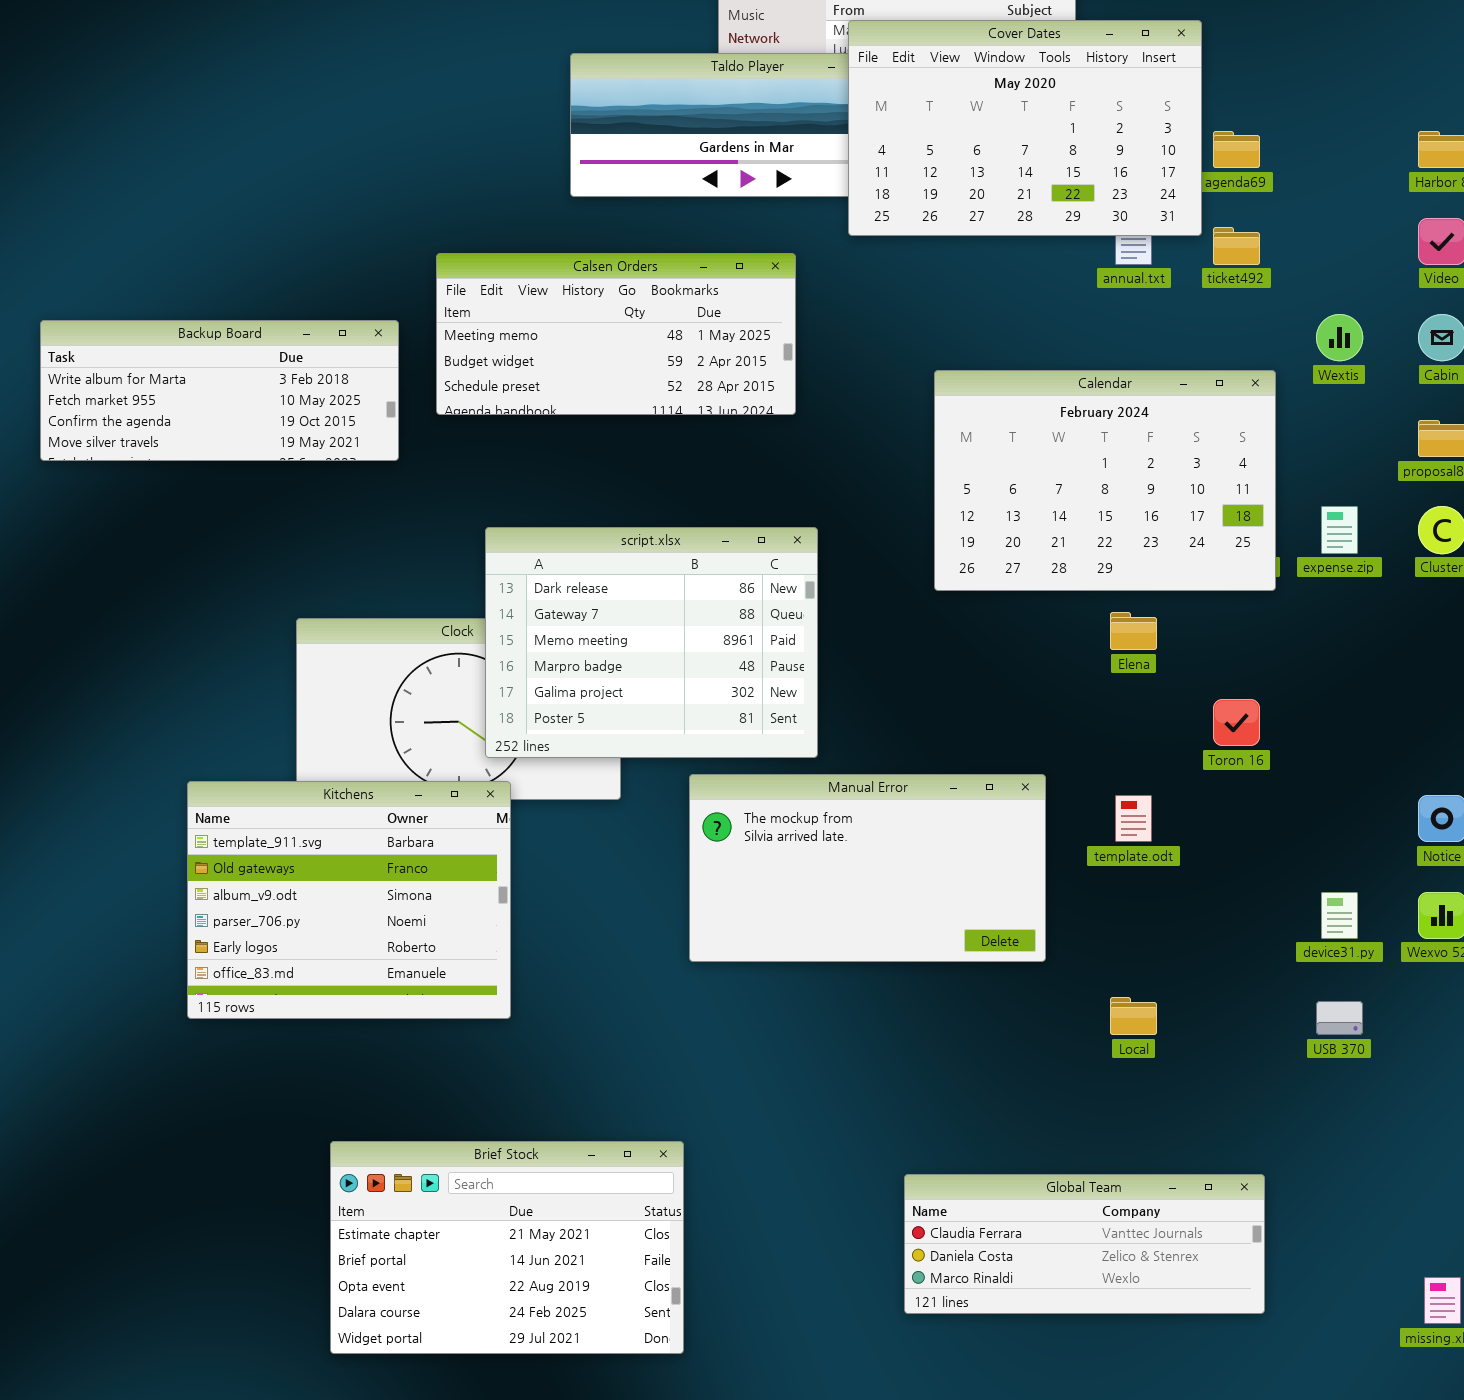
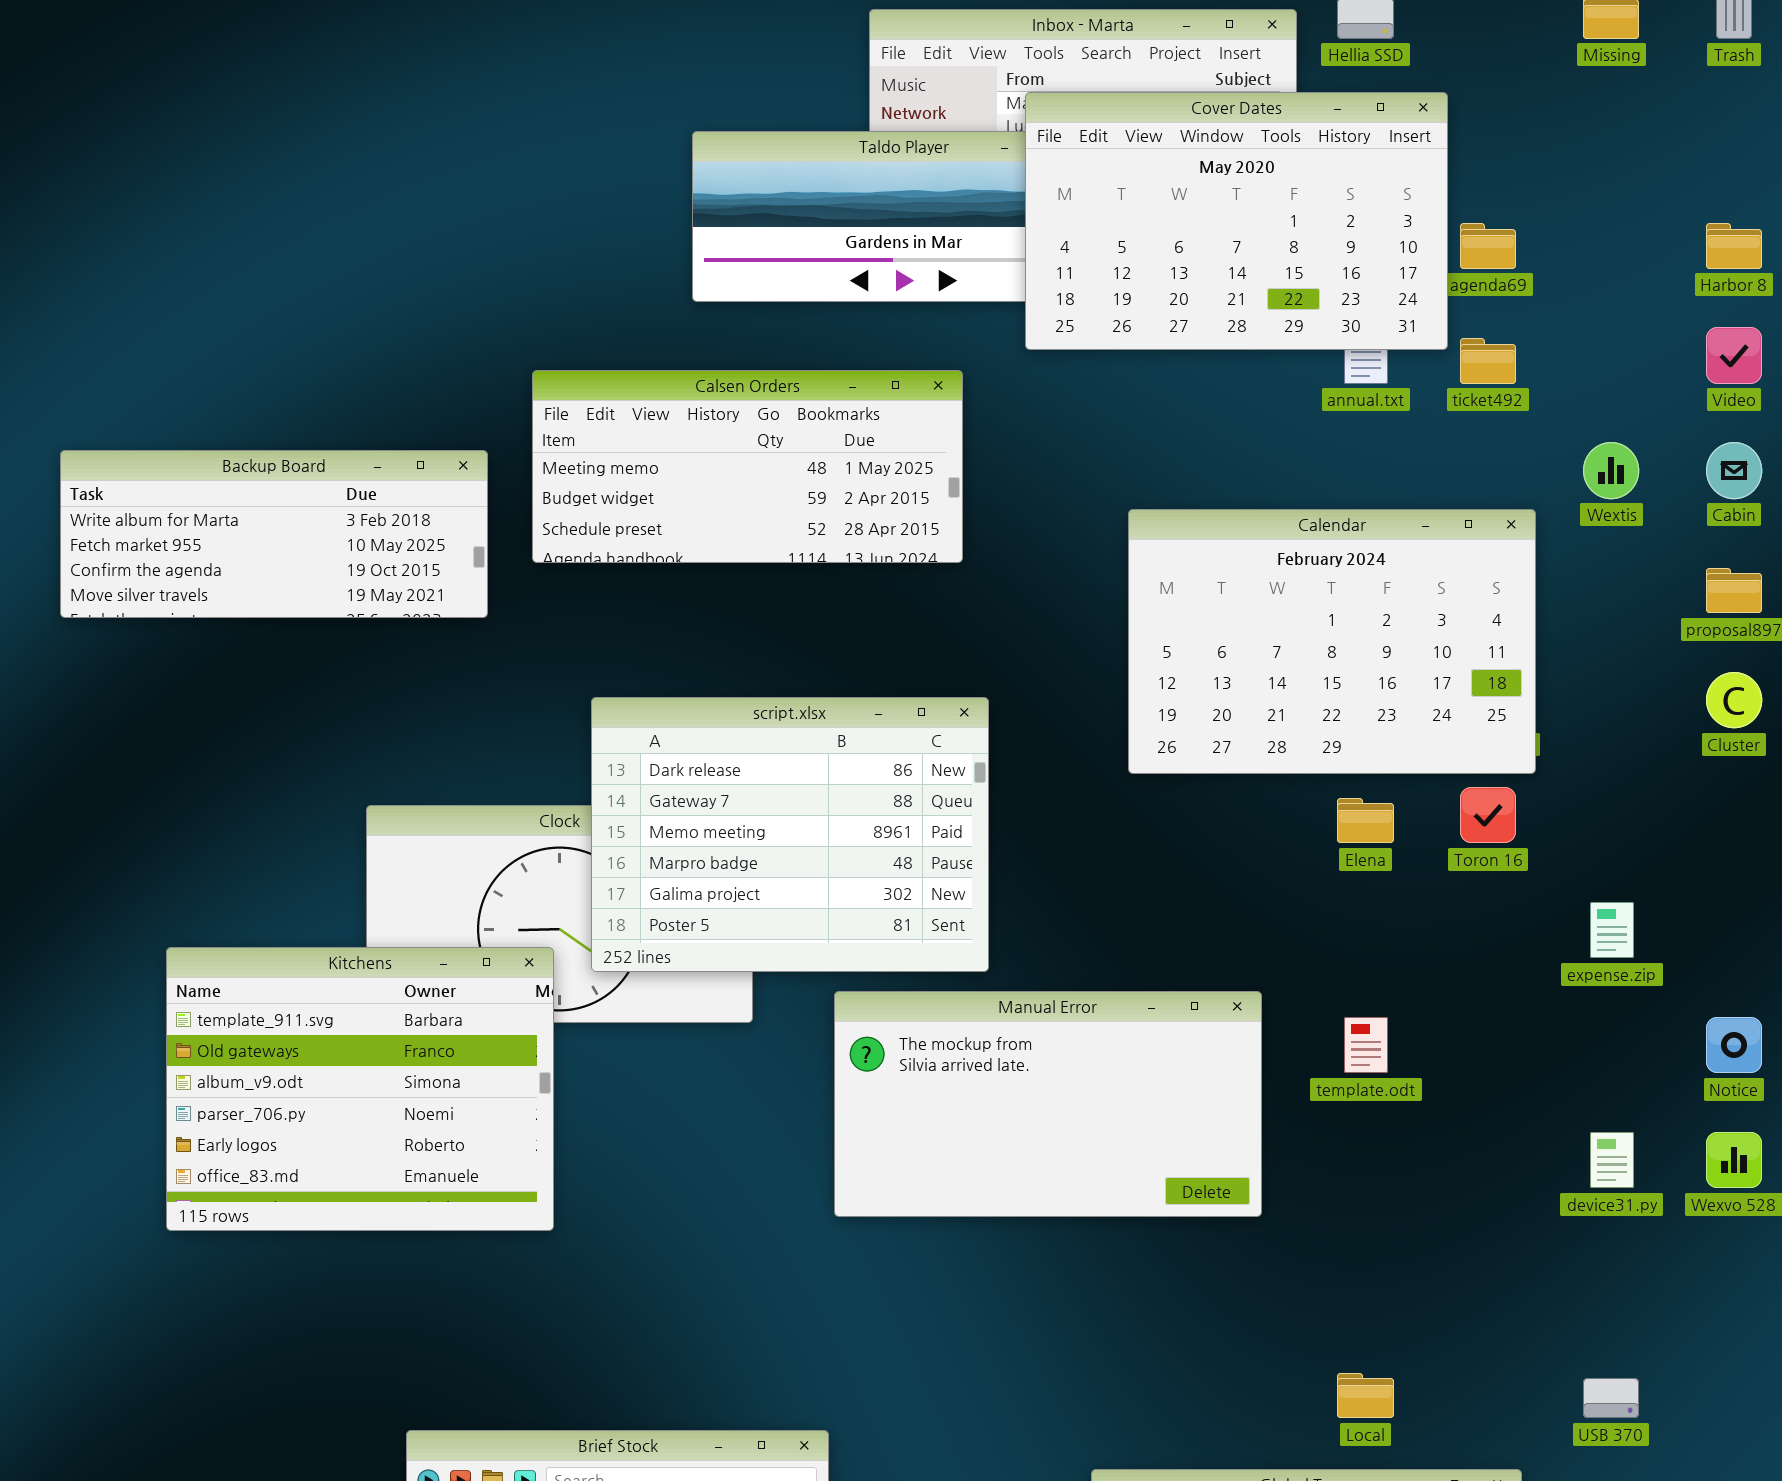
expense.zip: [1321,506,1358,554] -> [1590,902,1634,958], moved
Toron 16: [1213,699,1260,746] -> [1460,787,1516,843], moved
Kitchens: [187,781,511,1019] -> [166,947,554,1231], moved
Local: [1110,997,1157,1035] -> [1337,1373,1394,1418], moved
USB 370: [1316,1001,1363,1035] -> [1583,1378,1639,1418], moved

